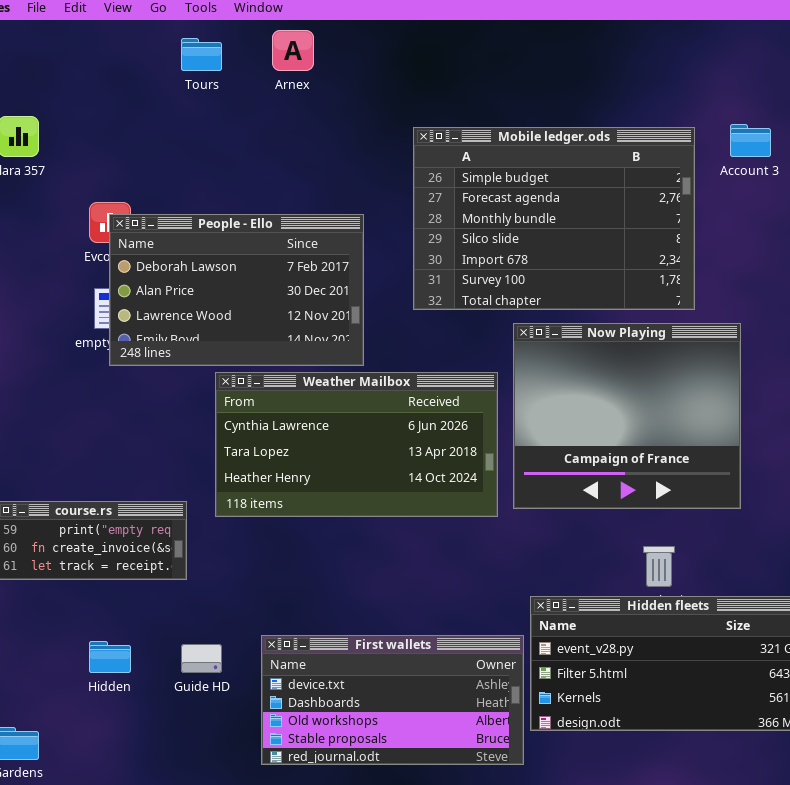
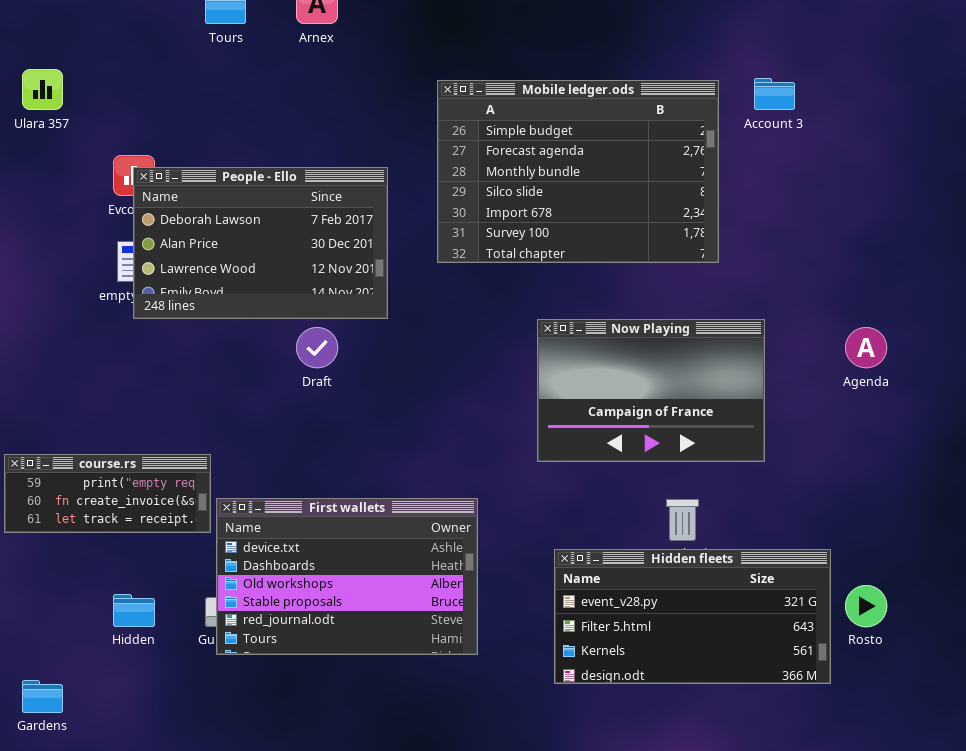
Now Playing: [513,323,741,509] -> [537,319,765,462], resized
Weather Mailbox: [215,372,498,517] -> none, closed
First wallets: [261,635,524,765] -> [216,498,478,655], moved, resized

